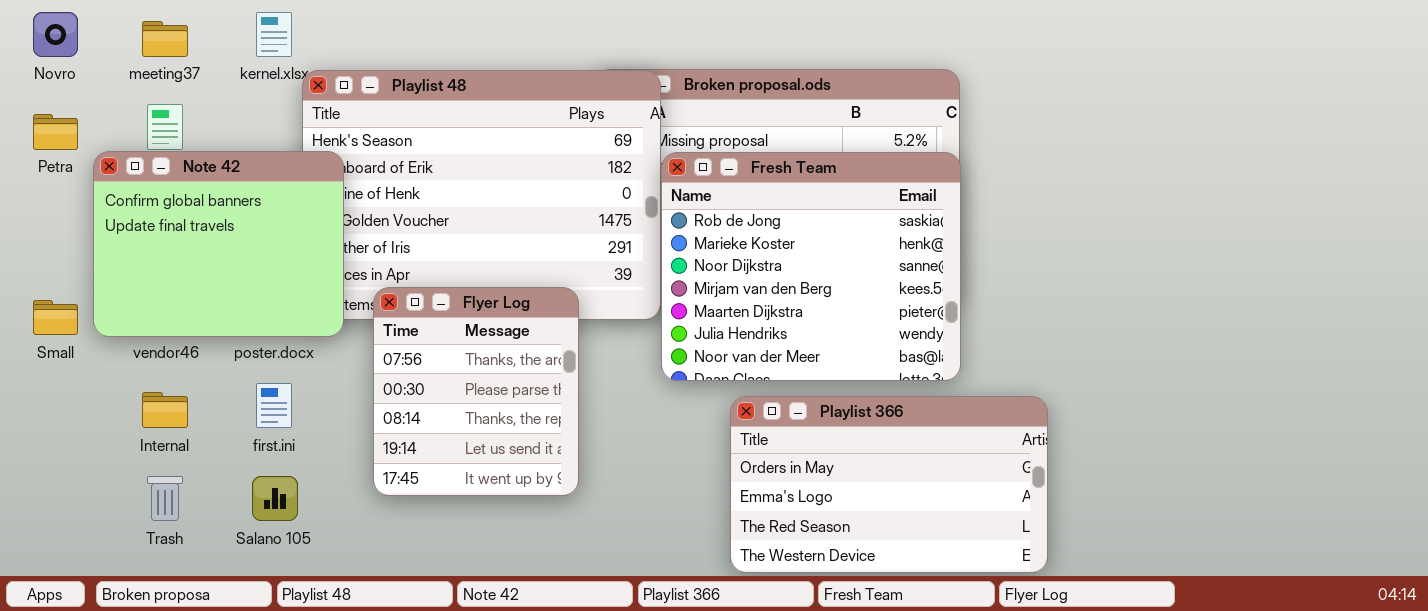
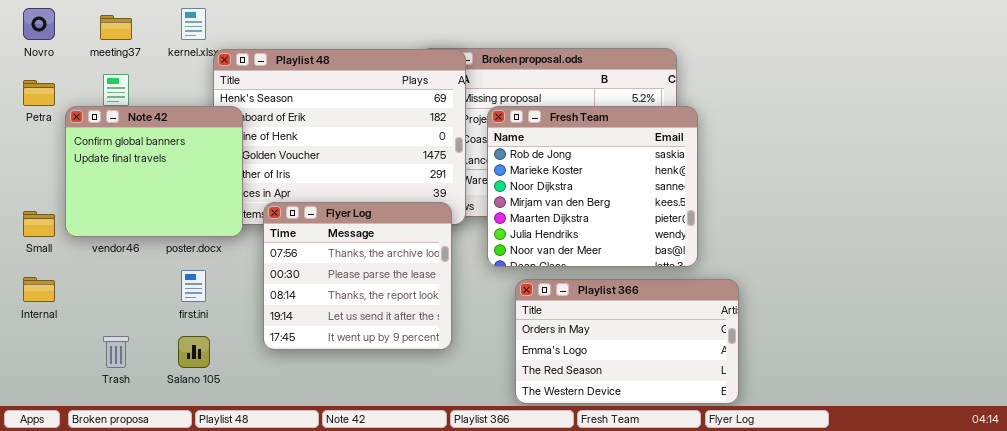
Fresh Team: [661,152,961,381] -> [487,106,698,267], moved
Flyer Log: [373,287,579,496] -> [263,202,452,350], resized
Internal: [142,392,188,428] -> [23,277,55,302], moved

